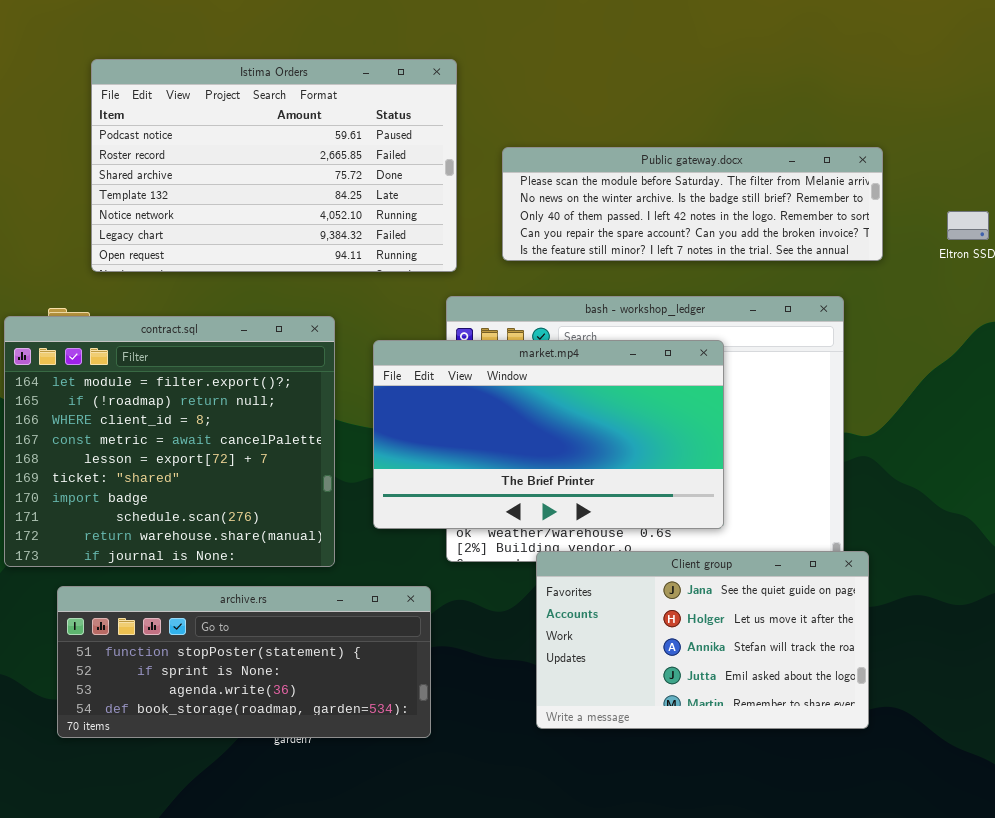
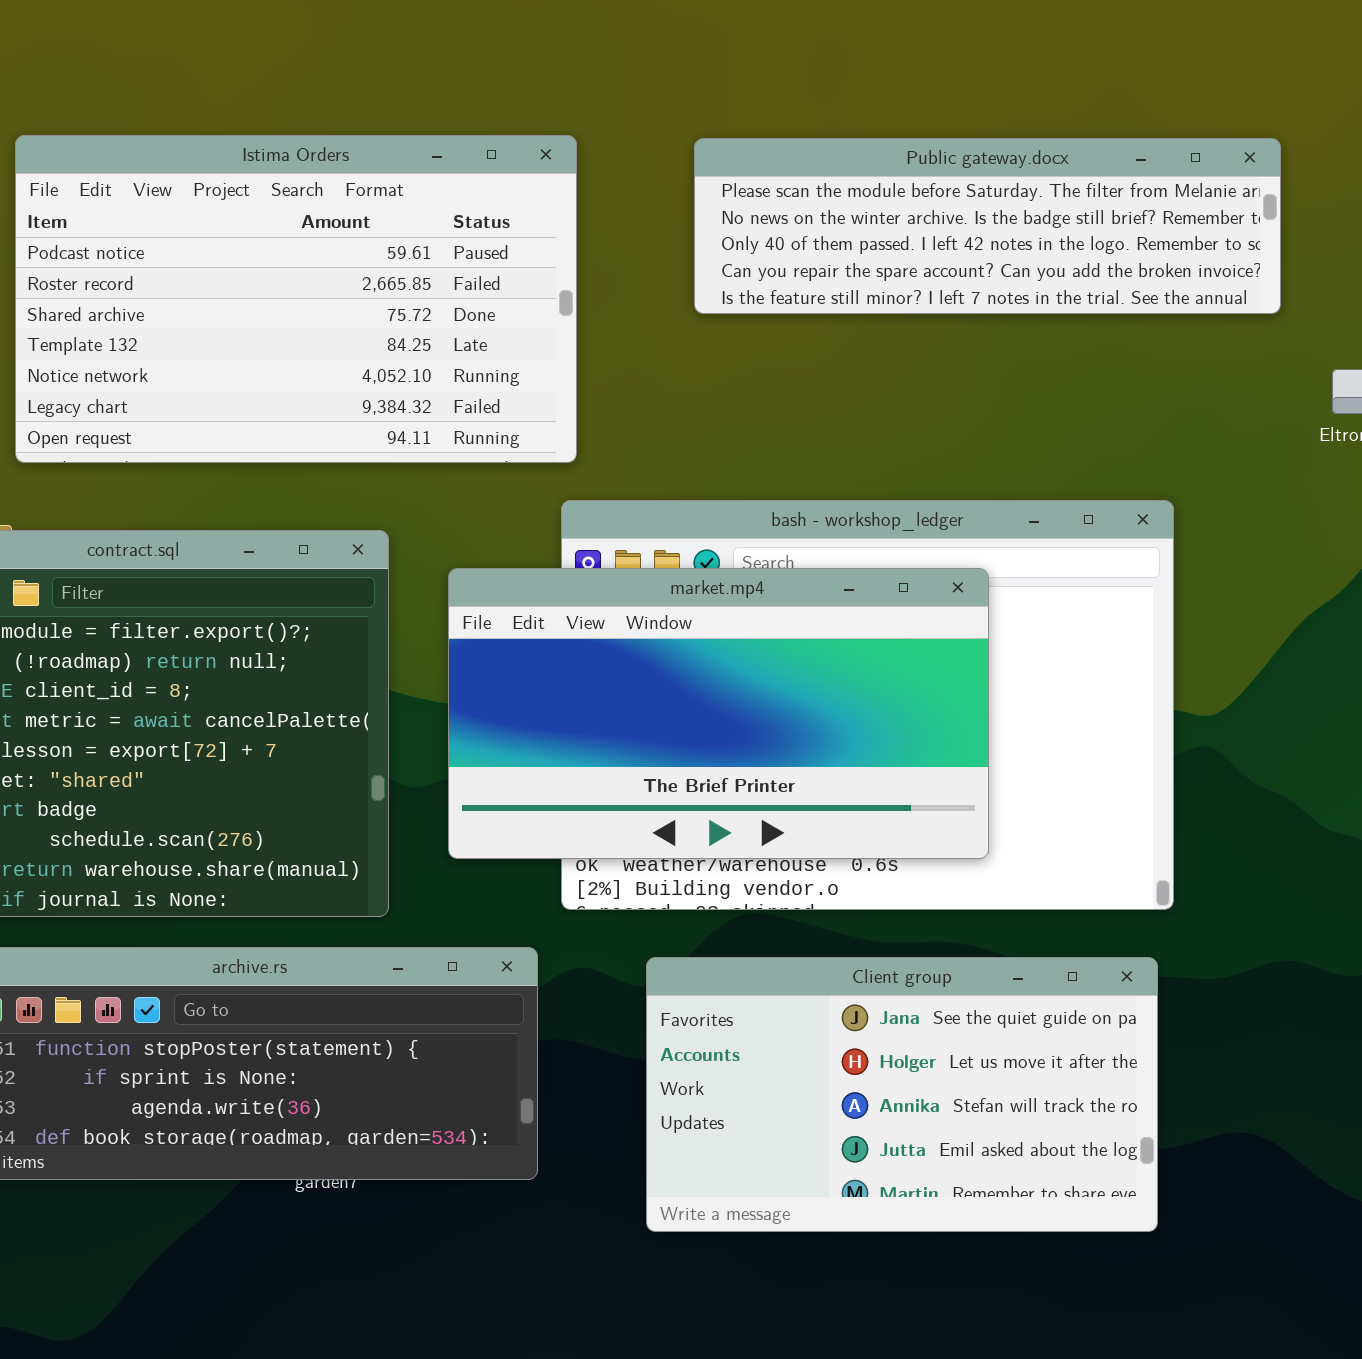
Public gateway.docx: [502,147,883,261] -> [694,138,1281,314], moved
Client group: [536,551,869,729] -> [646,957,1158,1232], moved

